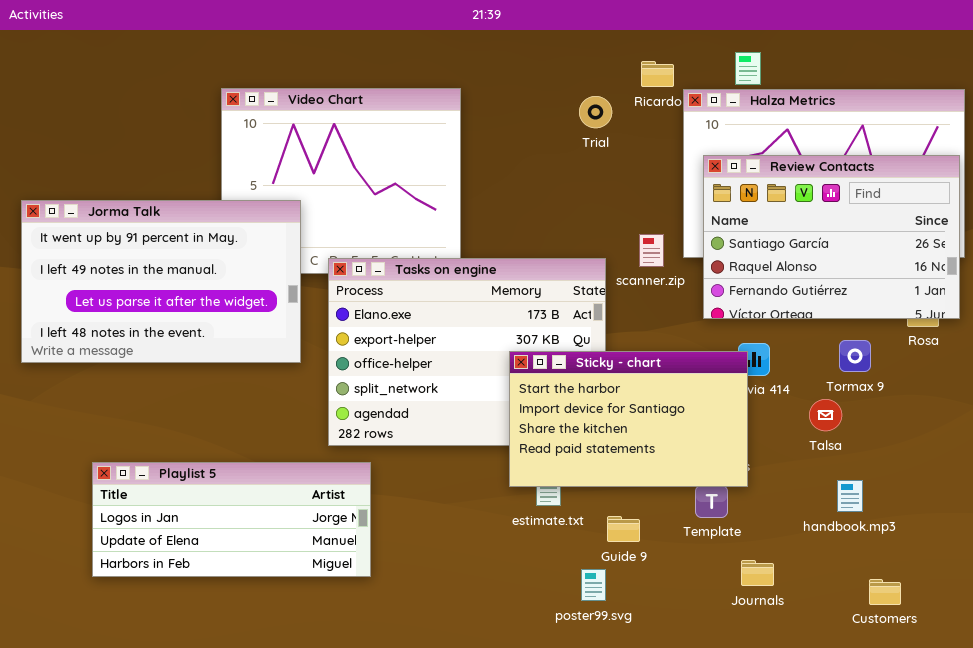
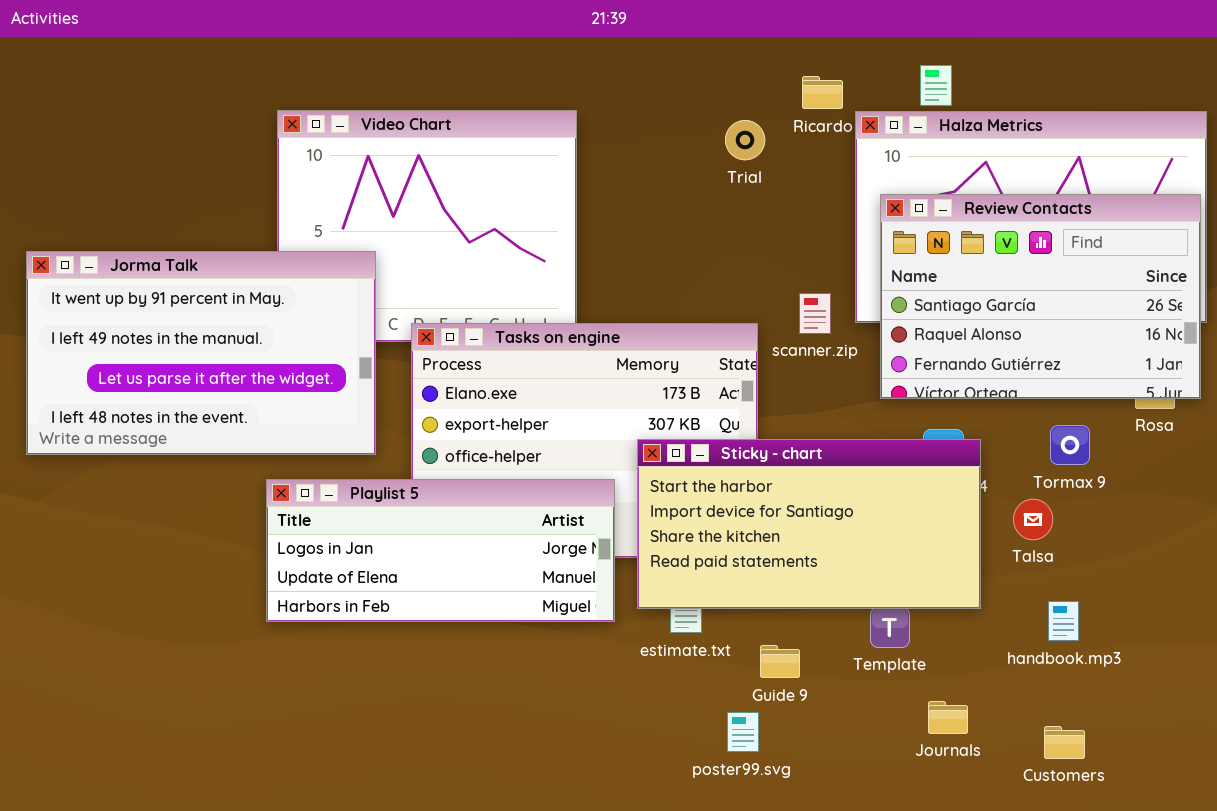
Sticky - chart: [509,351,748,487] -> [637,439,981,609], resized
Playlist 5: [92,462,371,577] -> [266,479,615,622], moved
Customers: [869,579,901,605] -> [1044,726,1085,759], moved

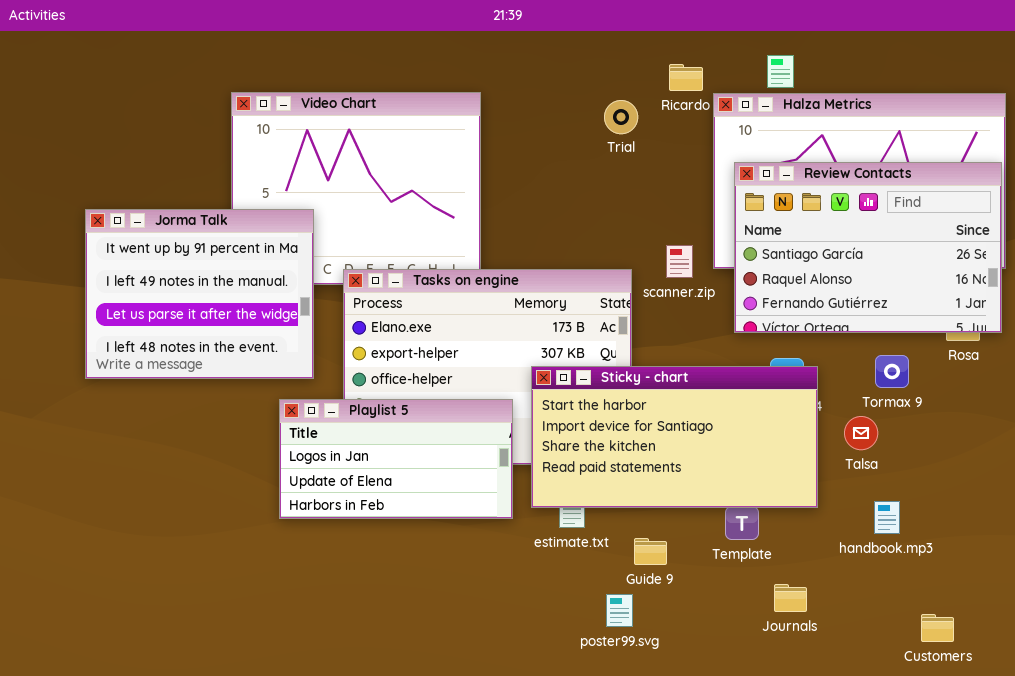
Jorma Talk: [26,251,376,455] -> [85,209,314,379], resized
Playlist 5: [266,479,615,622] -> [279,399,513,519], resized
Customers: [1044,726,1085,759] -> [921,614,954,642], moved

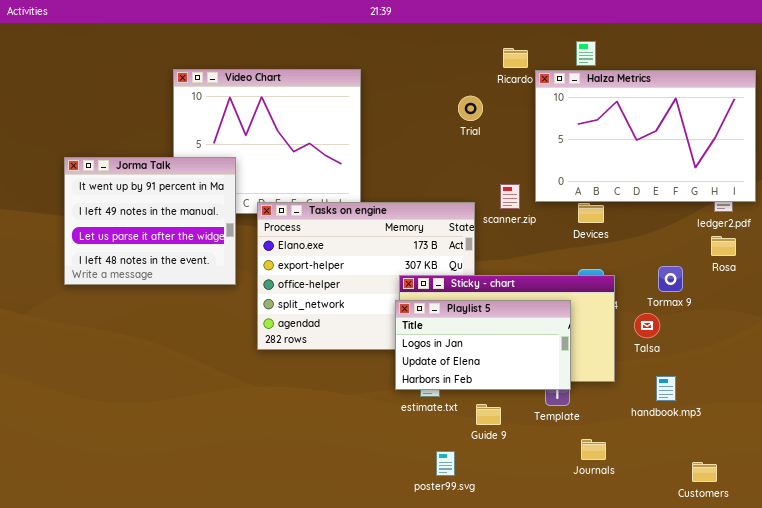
Trial: [604,100,638,134] -> [458,96,483,121], moved
Review Contacts: [734,162,1002,333] -> none, closed
Playlist 5: [279,399,513,519] -> [395,300,571,390], moved
poster99.svg: [606,594,633,627] -> [436,451,455,476], moved

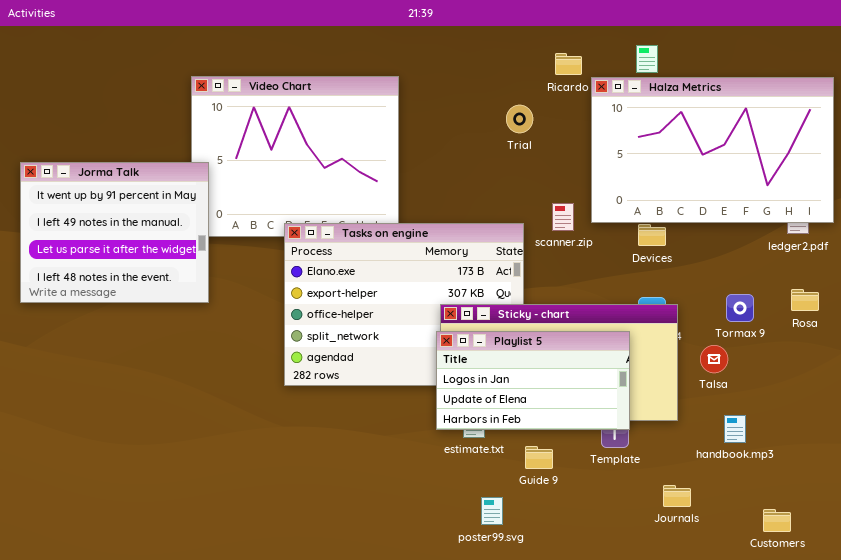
Jorma Talk: [64,157,236,285] -> [20,162,209,303], moved
Rosa: [711,236,736,256] -> [791,289,819,311], moved
Journals: [581,439,606,460] -> [663,485,691,507], moved

